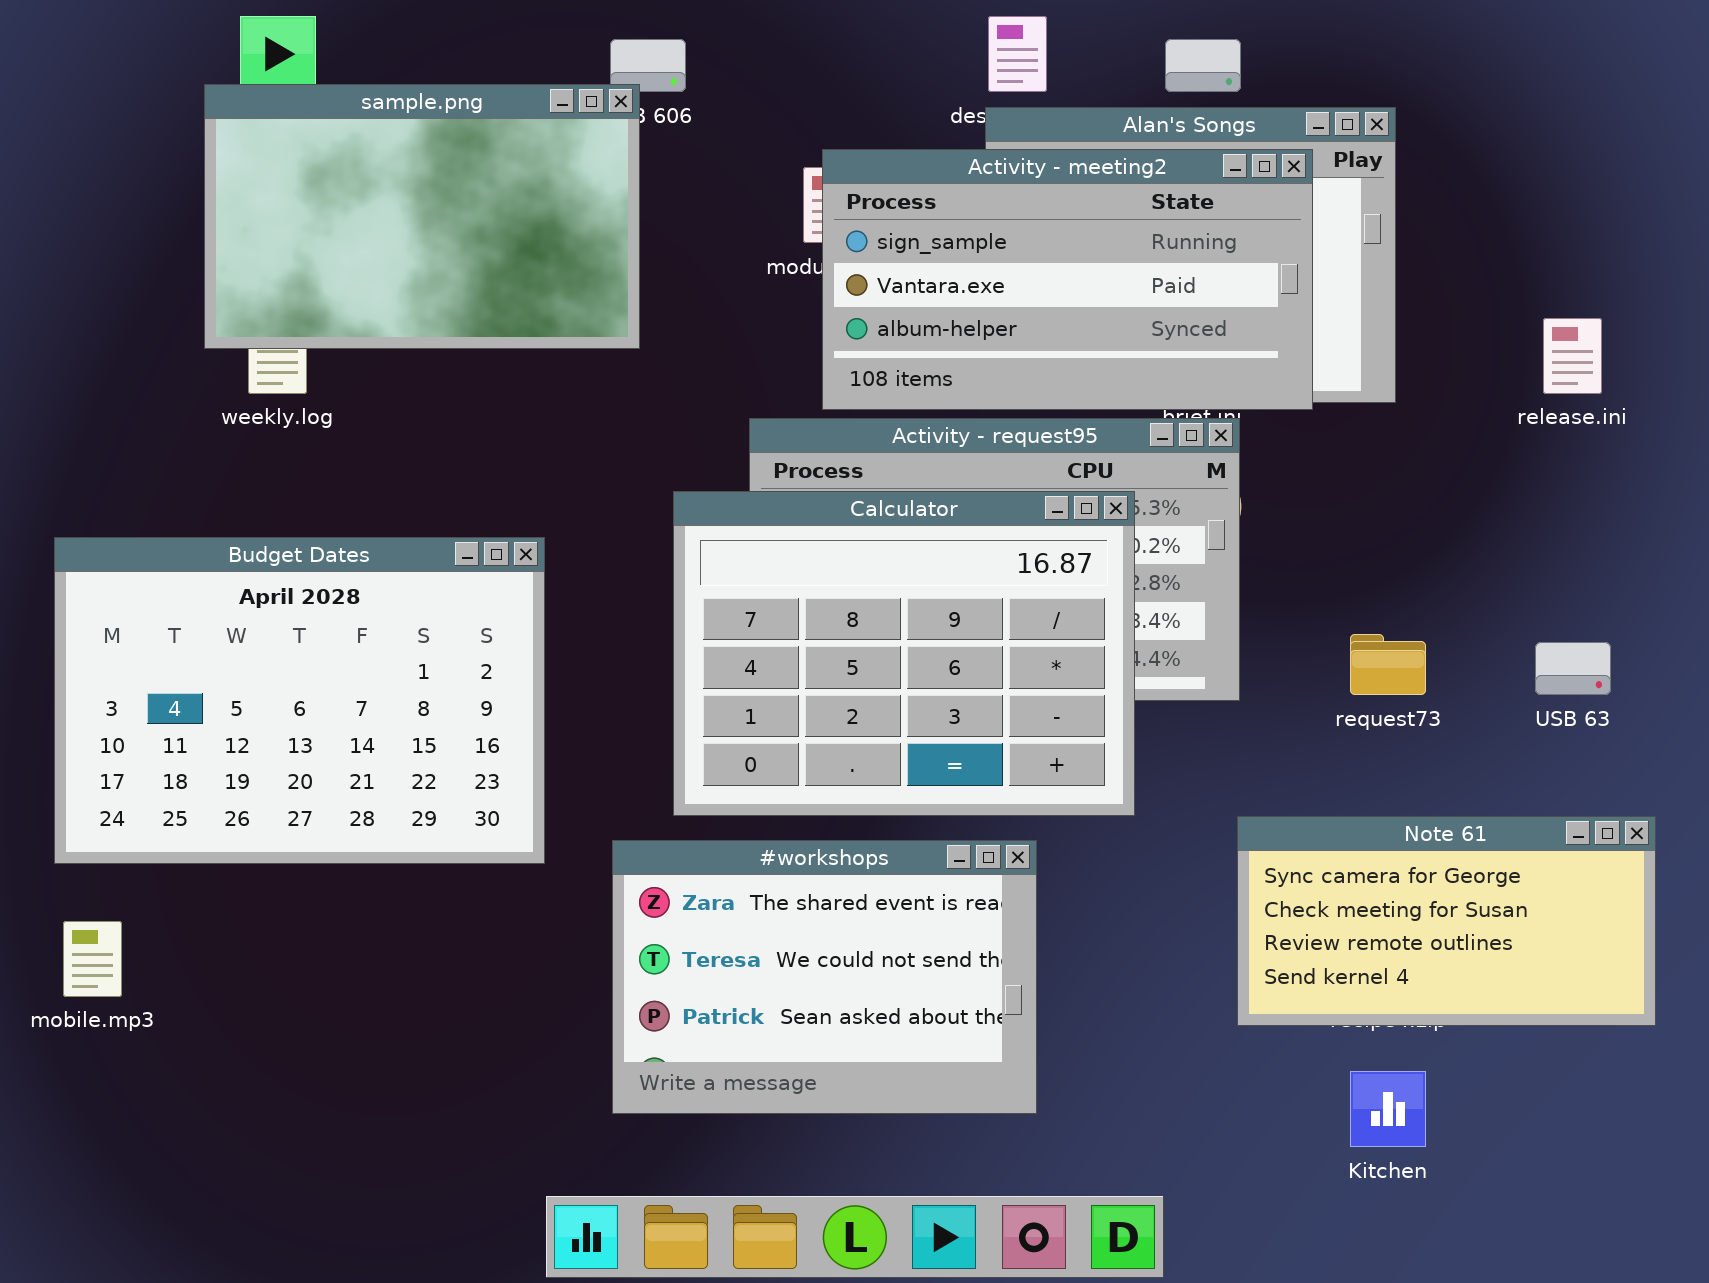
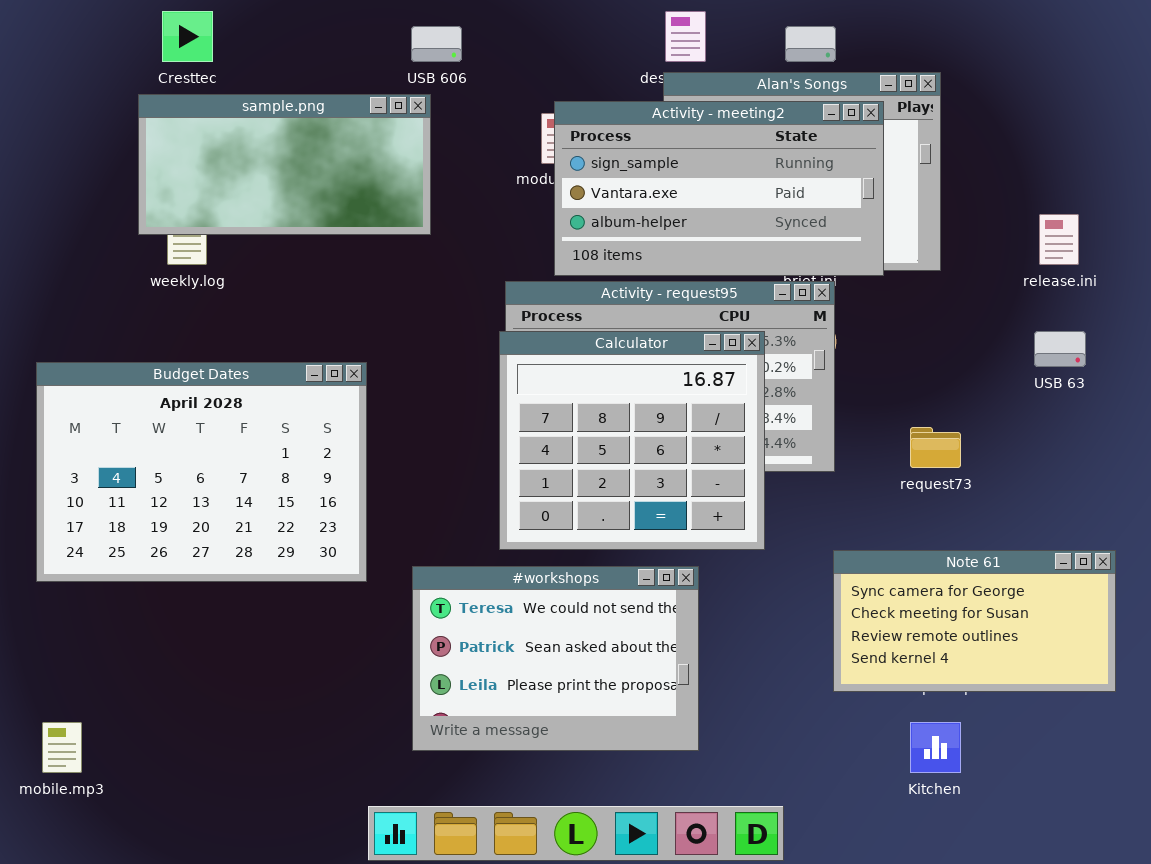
sample.png: [204,84,640,349] -> [138,94,431,235], resized
Calculator: [673,491,1135,816] -> [499,331,765,550], resized
USB 63: [1535,642,1611,695] -> [1034,331,1086,367], moved
#workshops: [612,840,1037,1114] -> [412,566,699,751], scrolled down 1 row
mobile.mp3: [63,921,122,997] -> [42,722,82,773], moved

